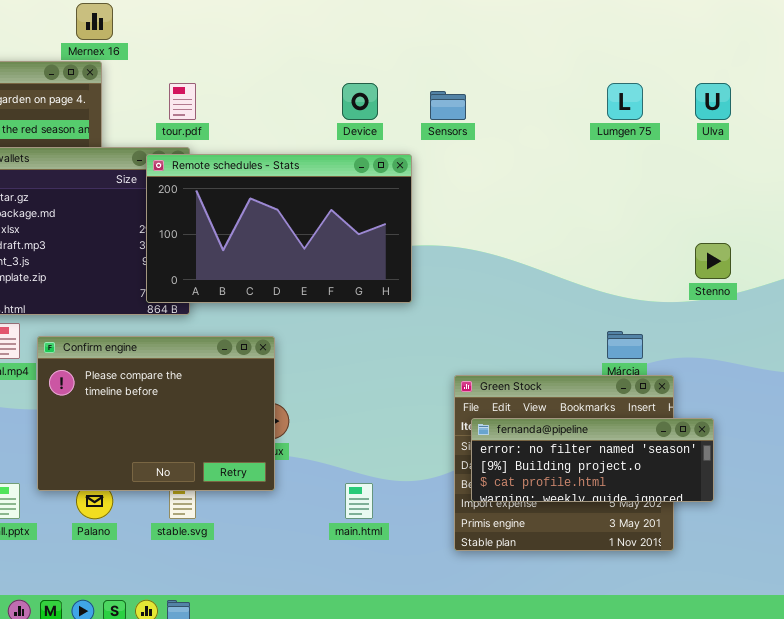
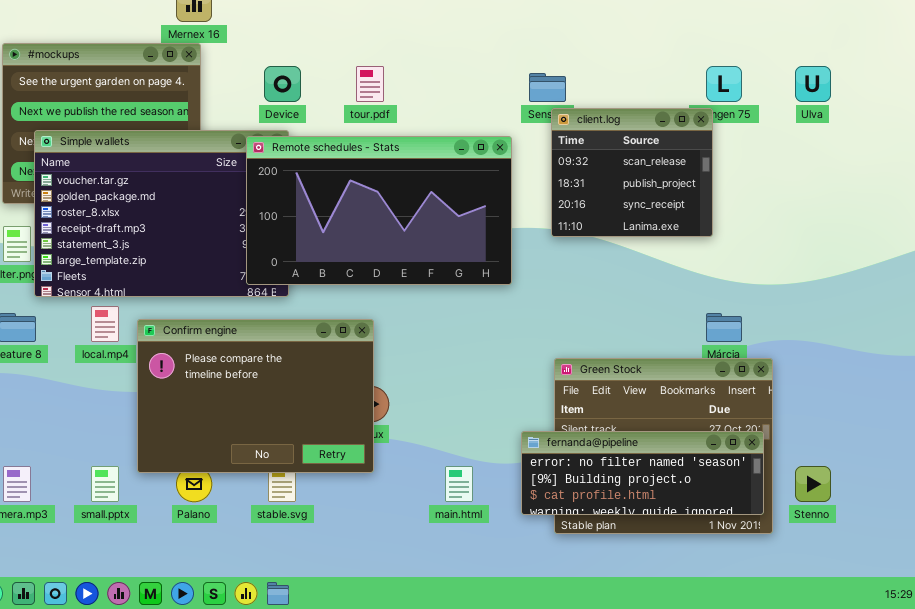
tour.pdf: [169,83,196,120] -> [356,66,384,102], moved
Device: [342,83,378,120] -> [264,66,301,102], moved
client.log: none -> [551,108,713,237], opened
Stenno: [695,243,731,279] -> [795,466,831,502], moved
fernanda@pipeline: [471,418,714,502] -> [521,431,764,515], moved

